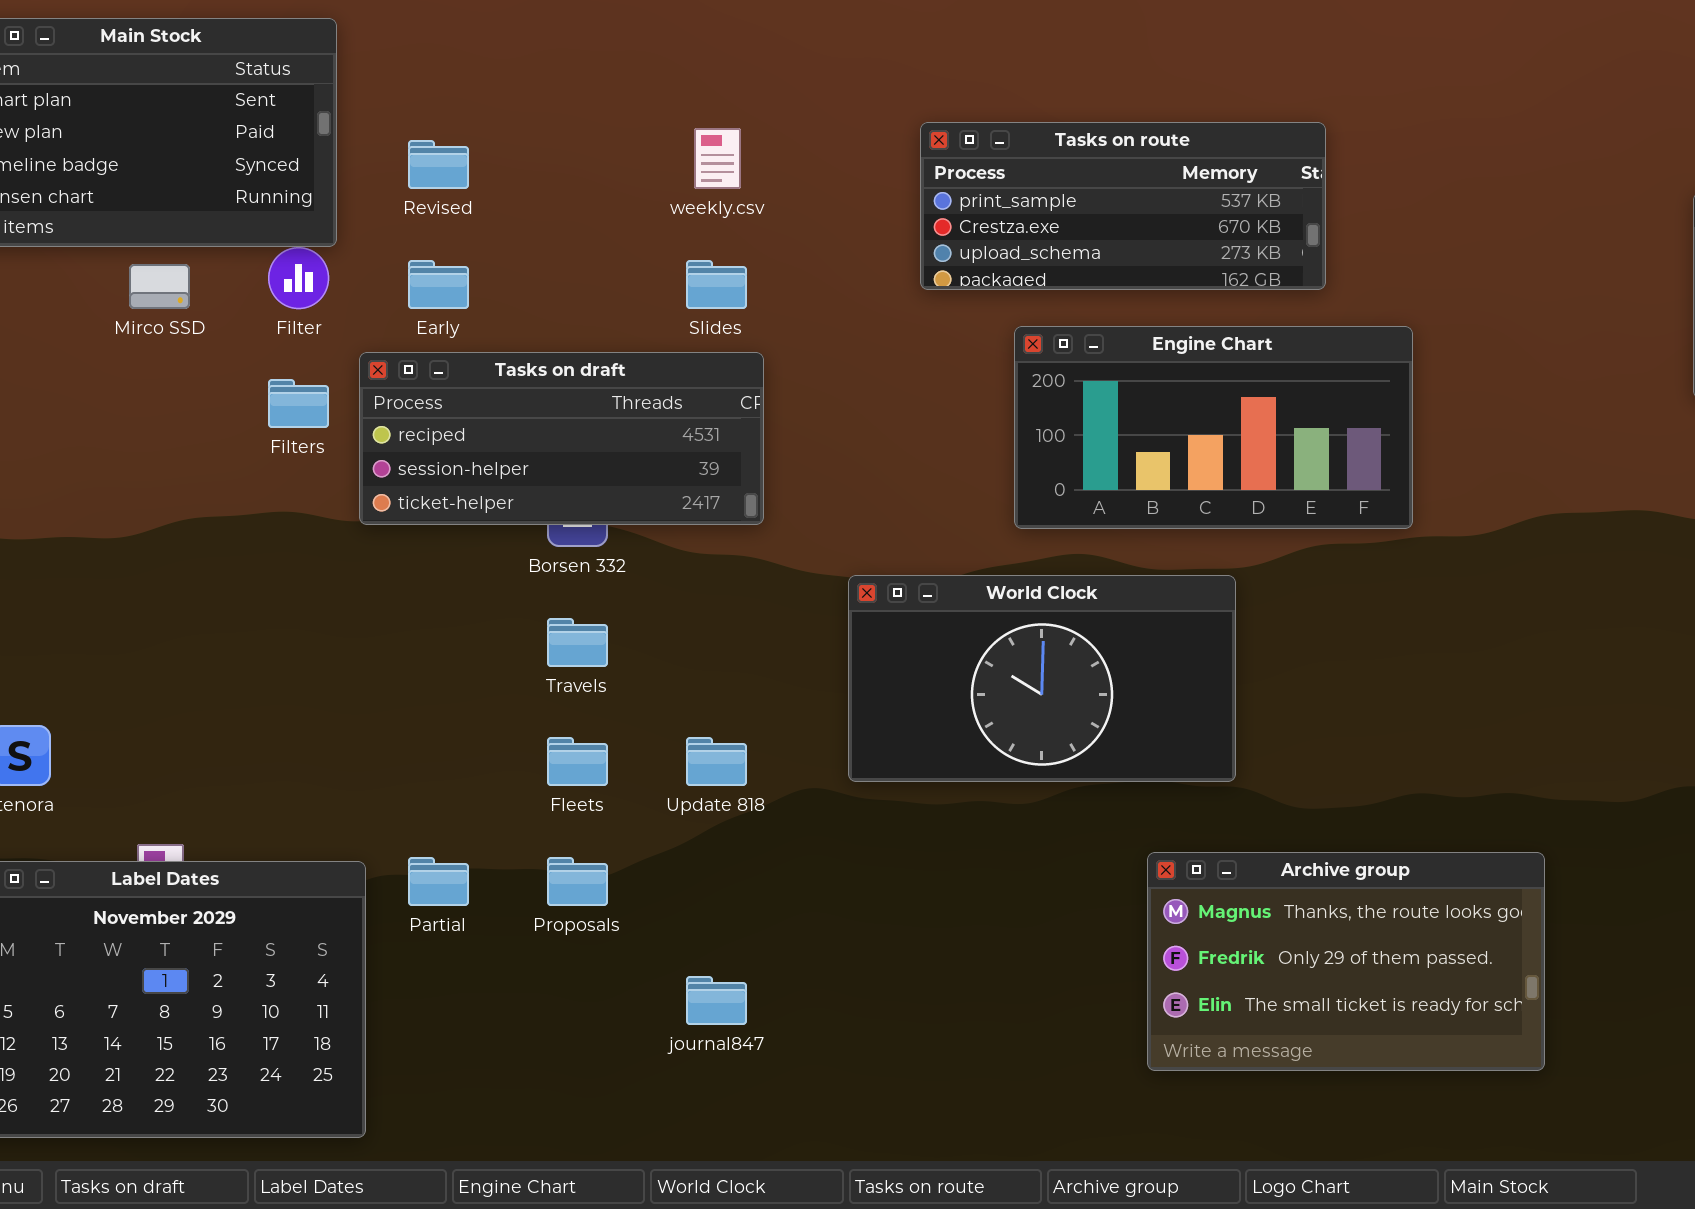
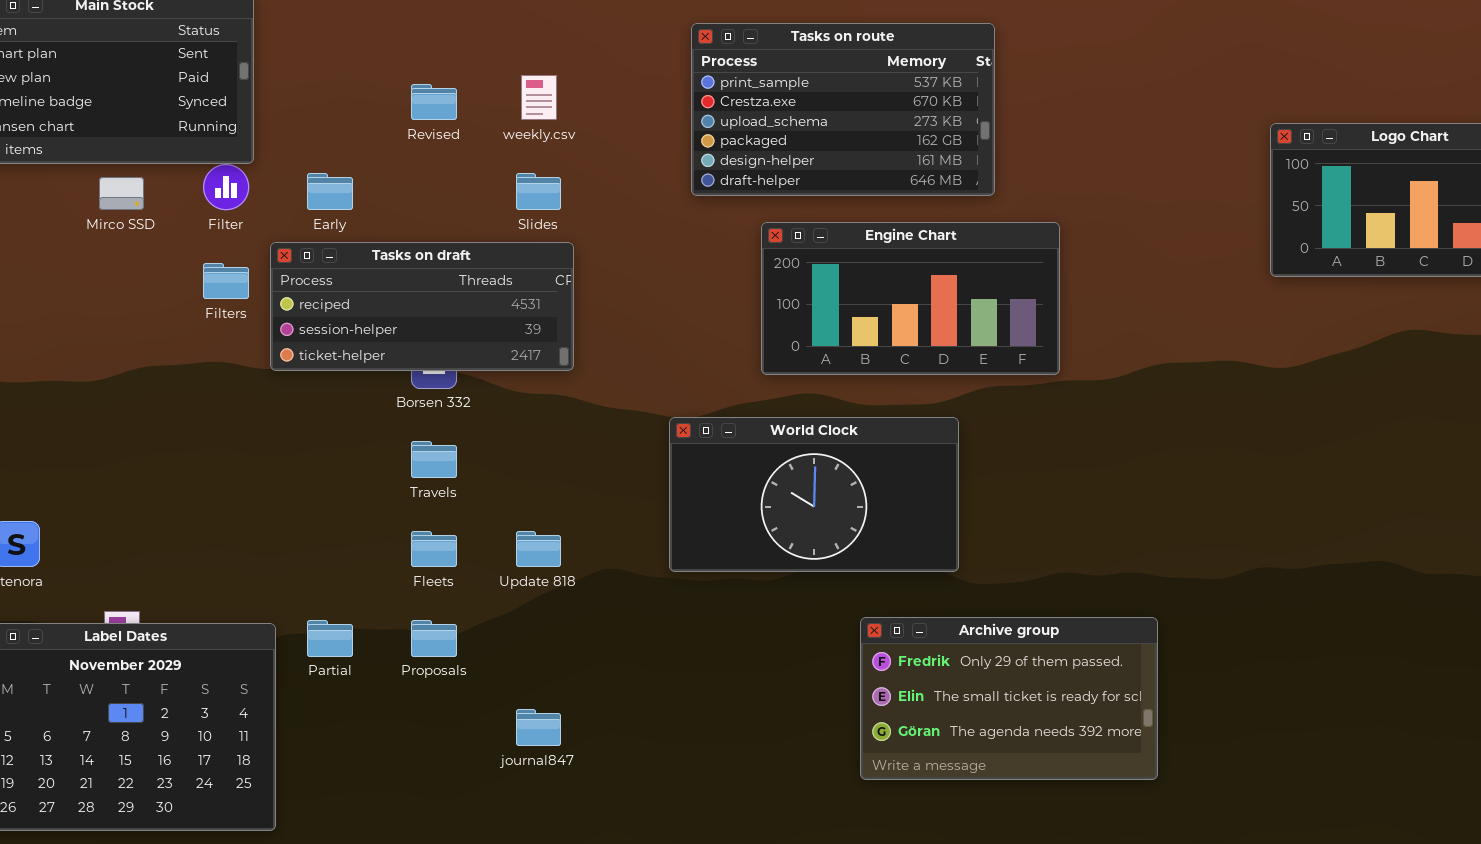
Tasks on route: [920,122,1326,290] -> [691,23,995,196], resized
Revised: [408,140,469,189] -> [411,84,457,120], moved
World Clock: [848,575,1236,782] -> [669,417,959,572], moved
Archive group: [1147,852,1545,1071] -> [860,617,1158,780], scrolled down 1 row

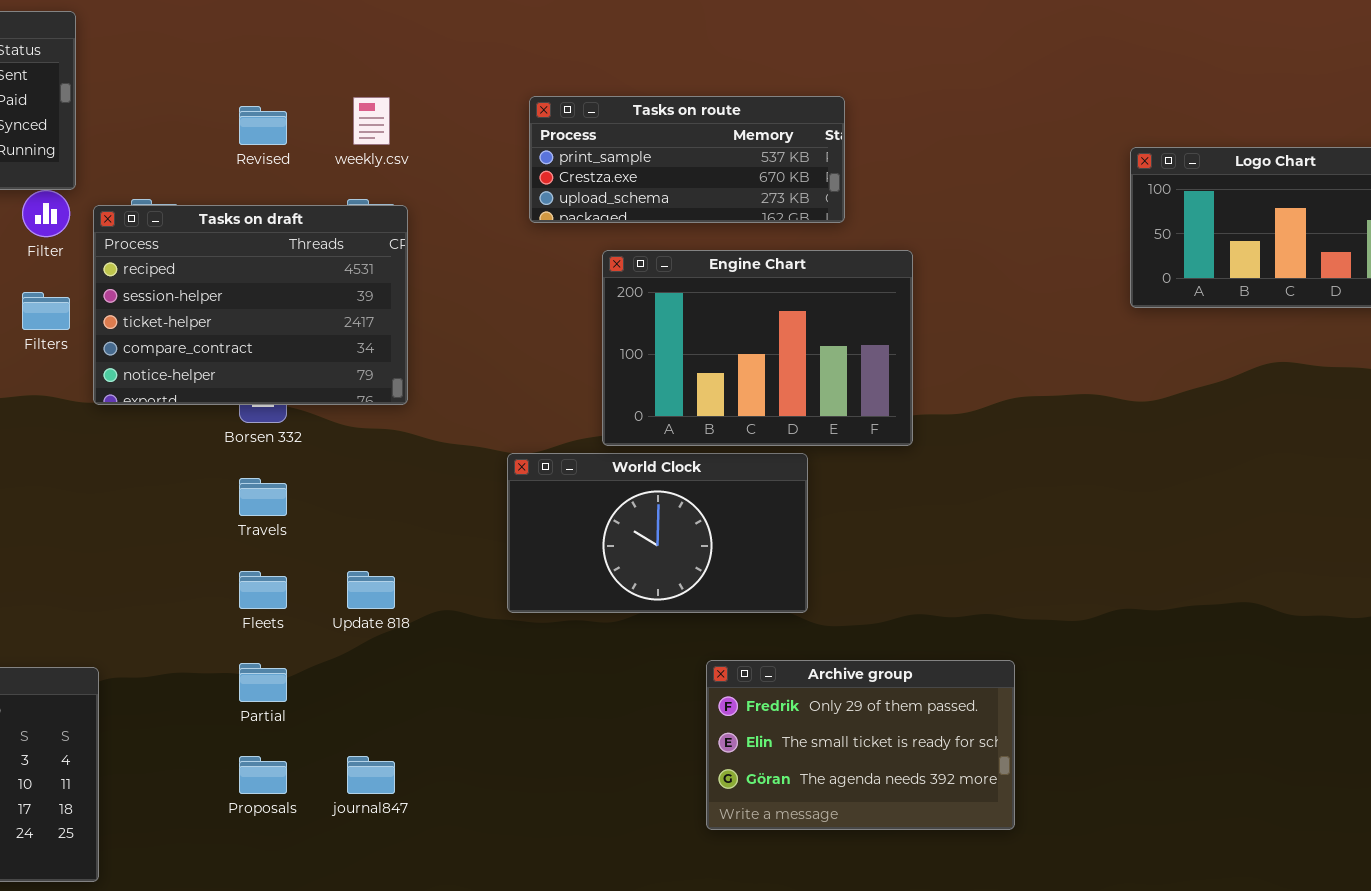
Tasks on route: [691,23,995,196] -> [529,96,845,223], resized
Engine Chart: [761,222,1060,375] -> [602,250,913,446], resized
Tasks on draft: [270,242,574,371] -> [93,205,408,405], resized
Partial: [307,620,353,657] -> [239,663,287,702], moved
Proposals: [411,620,457,657] -> [239,756,287,794], moved

